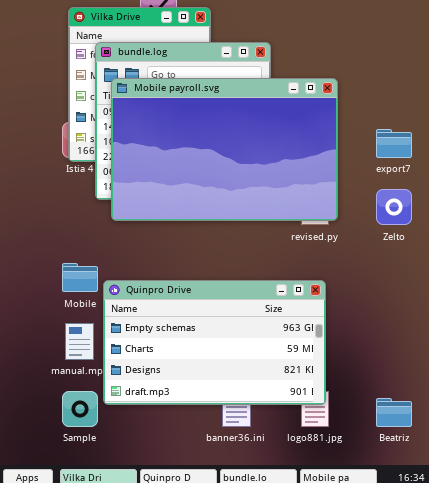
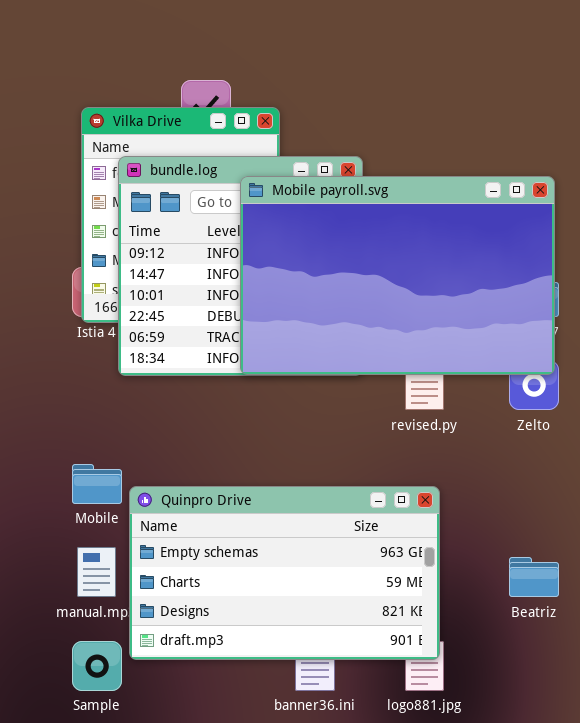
Mobile payroll.svg: [111,78,338,221] -> [240,176,555,375], moved
Beatriz: [376,398,412,427] -> [509,557,559,597], moved

